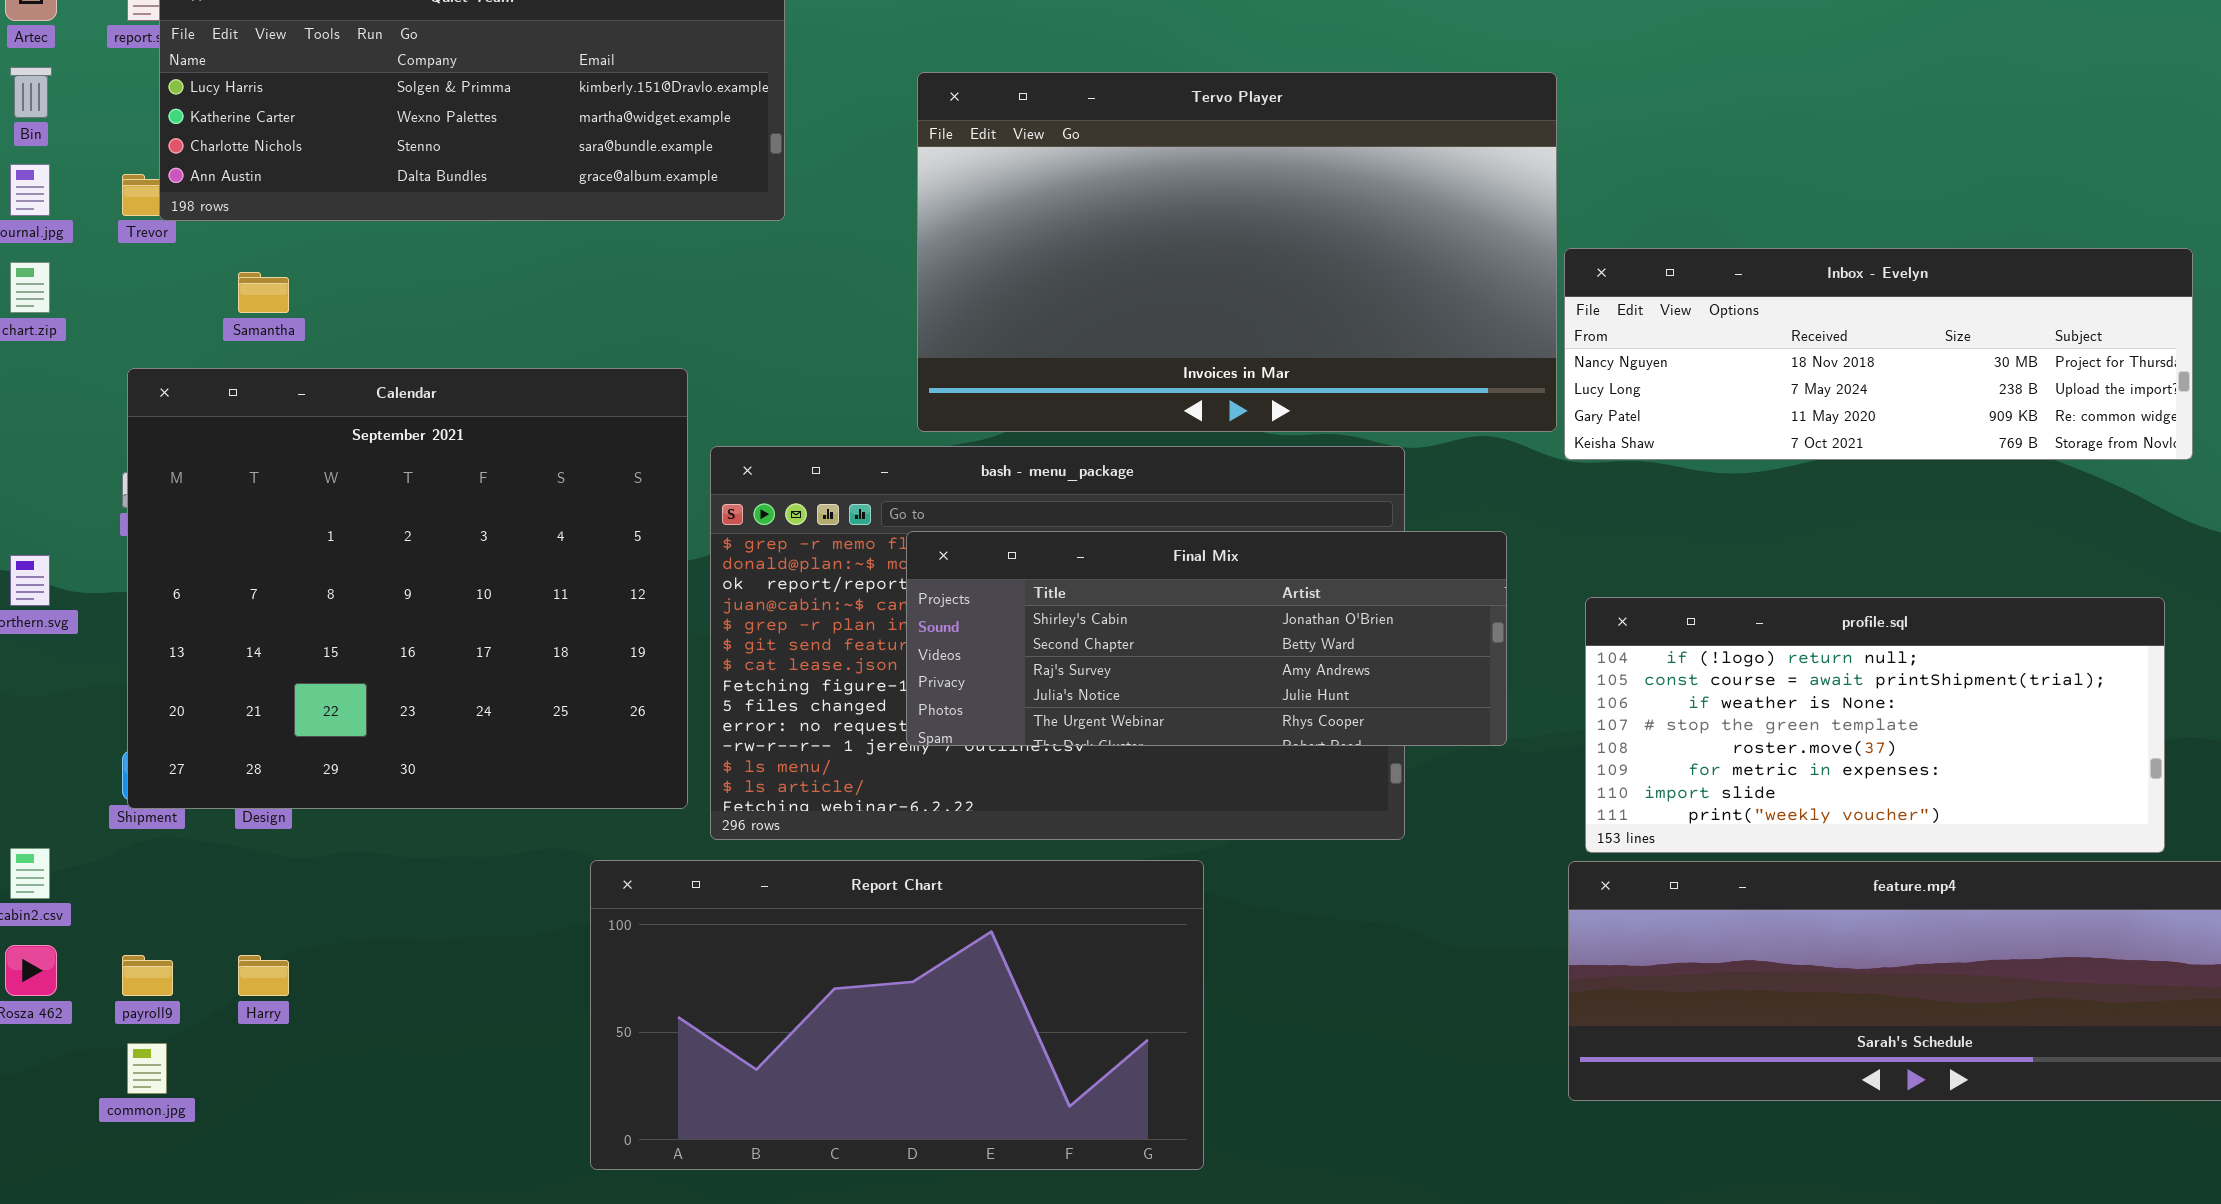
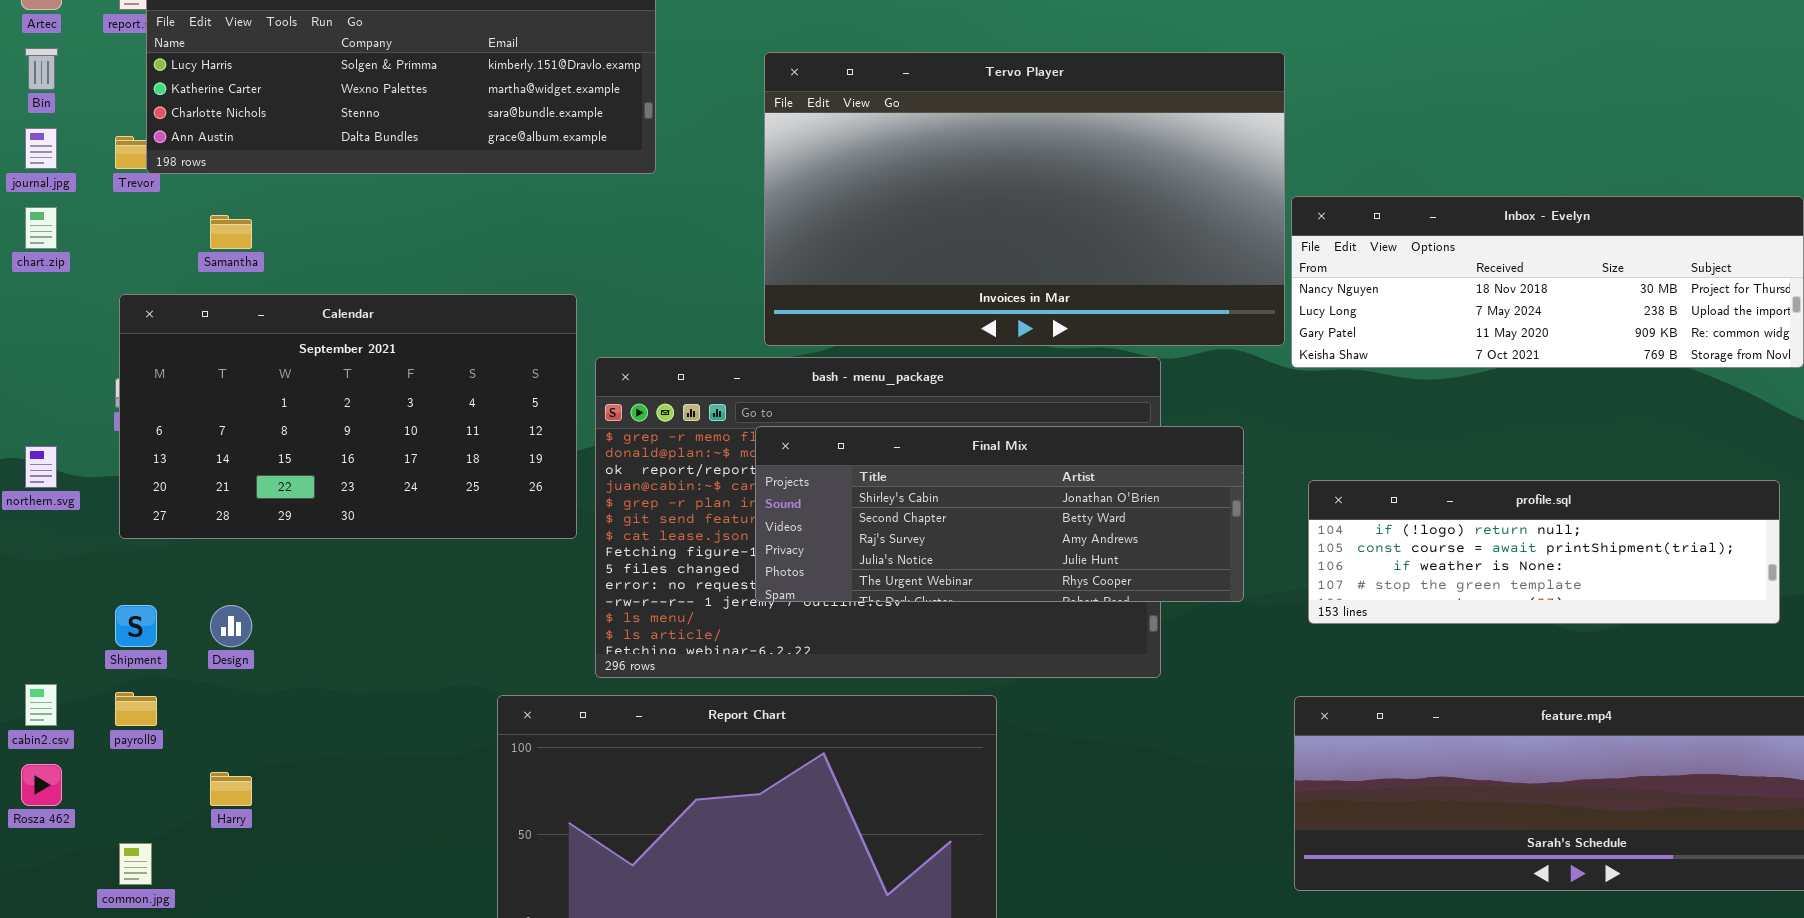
Calendar: [127,368,688,809] -> [119,294,577,539], resized
profile.sql: [1585,597,2165,853] -> [1308,480,1780,624], resized
payroll9: [122,955,173,996] -> [115,692,157,726], moved

